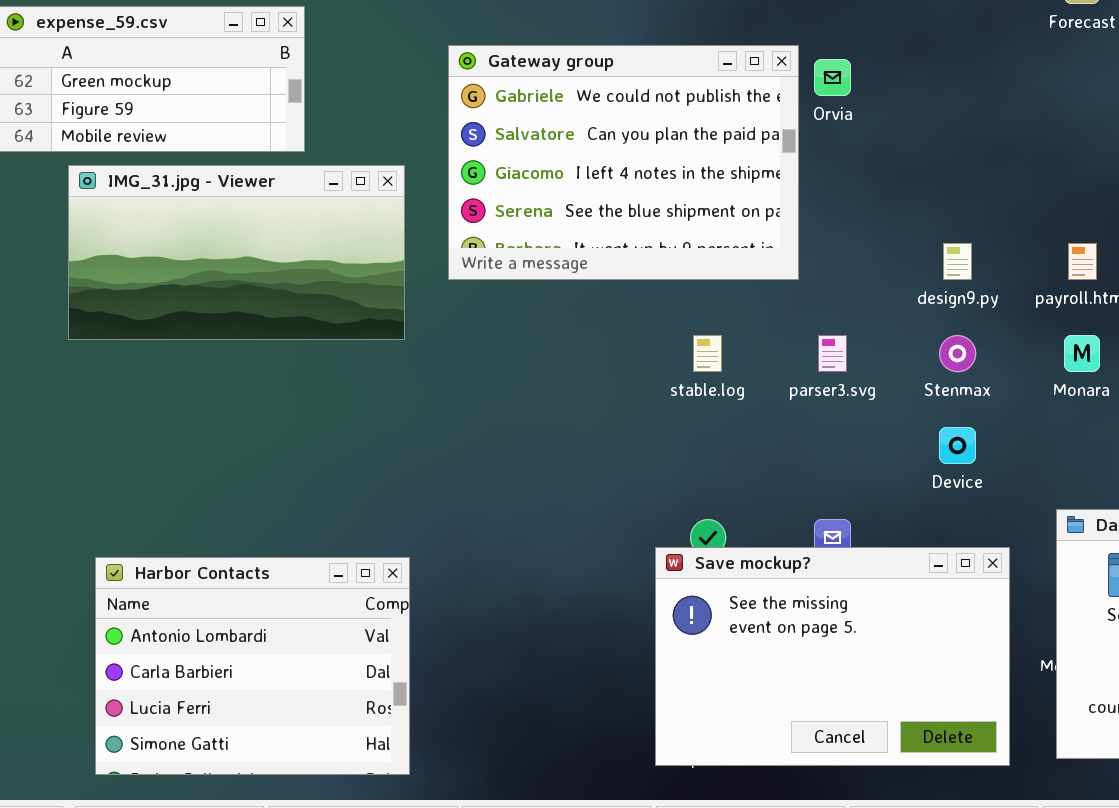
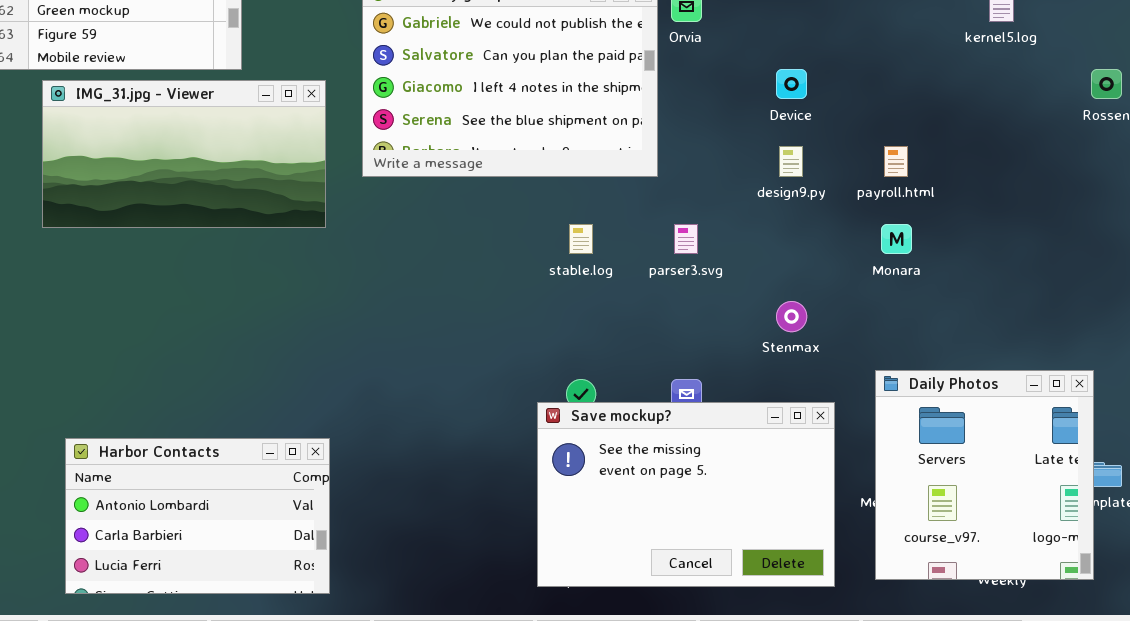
Stenmax: [939,335,976,372] -> [776,301,807,332], moved
Device: [939,427,976,464] -> [776,69,807,99], moved
Harbor Contacts: [95,557,410,775] -> [65,438,330,594], resized

